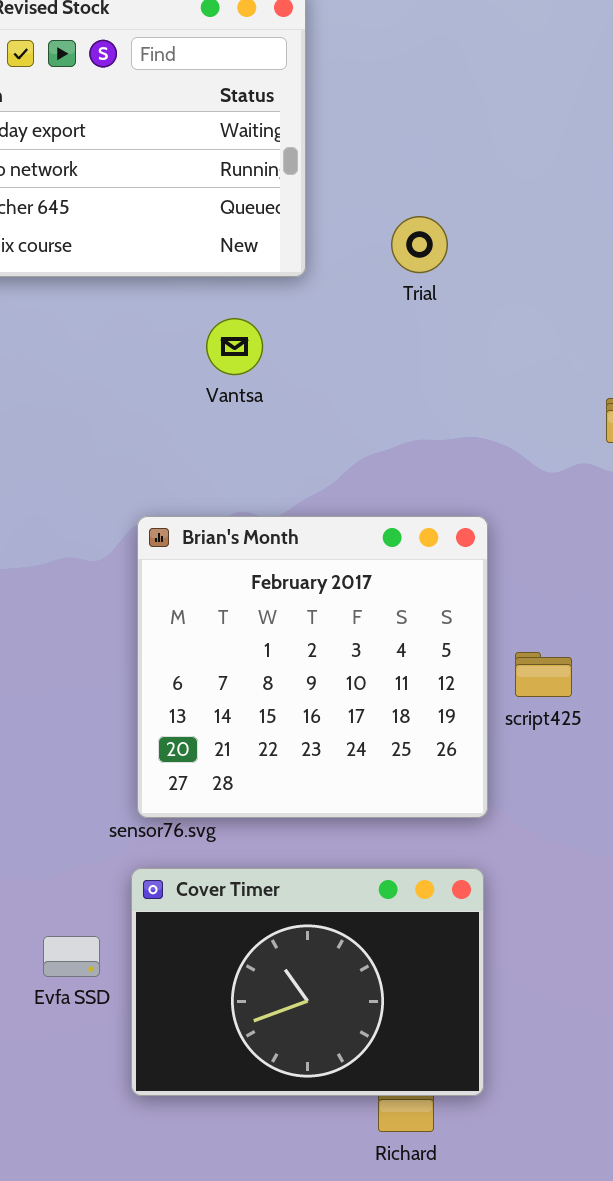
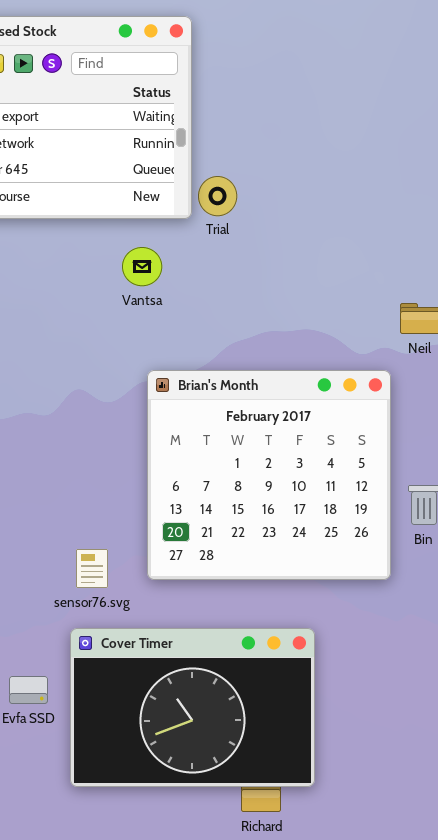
Trial: [391,216,448,273] -> [198,176,237,216], moved
Brian's Month: [137,516,488,818] -> [147,370,391,580], moved

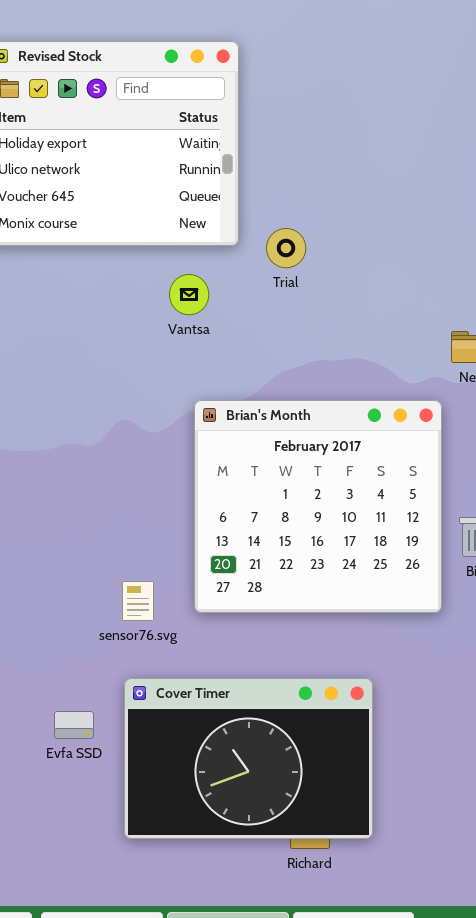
Trial: [198,176,237,216] -> [266,228,306,268], moved
Cover Timer: [70,628,315,787] -> [124,678,373,839], moved

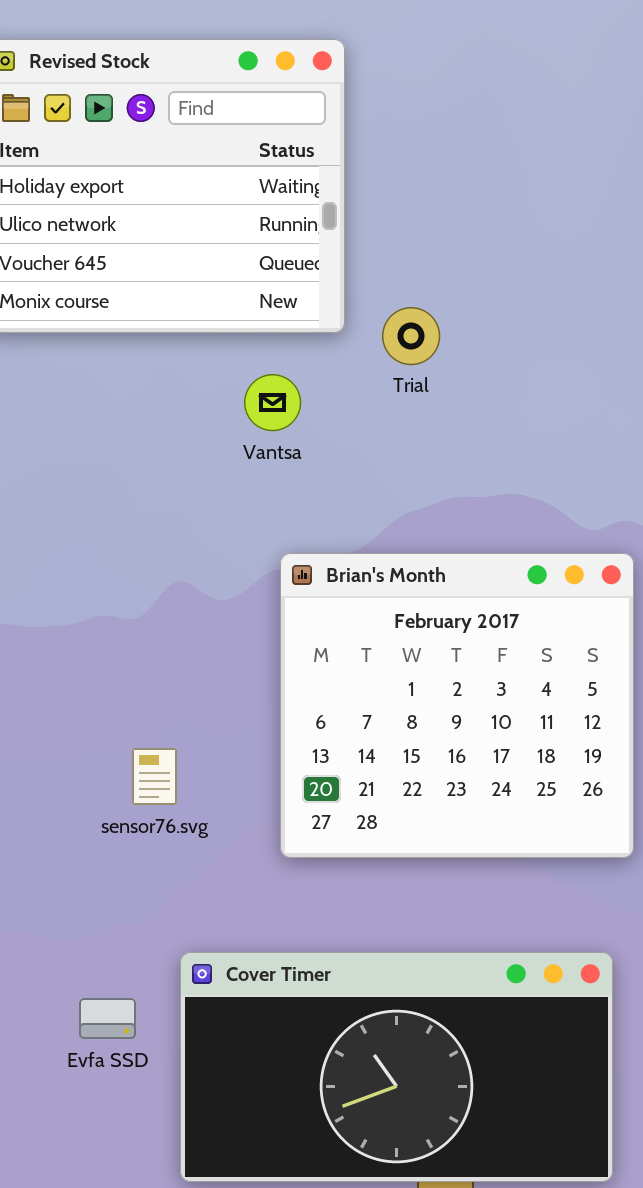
sensor76.svg: [122,581,154,621] -> [132,748,177,805], moved
Cover Timer: [124,678,373,839] -> [180,952,613,1182], resized

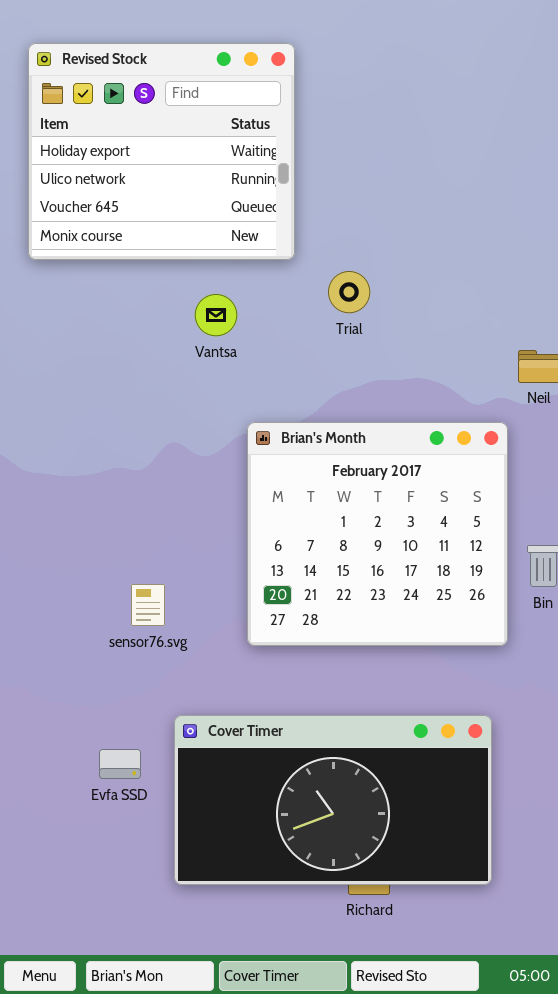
Trial: [382,307,440,365] -> [328,271,370,313], moved
Vantsa: [244,374,301,431] -> [195,294,237,336], moved
sensor76.svg: [132,748,177,805] -> [131,584,165,626], moved

